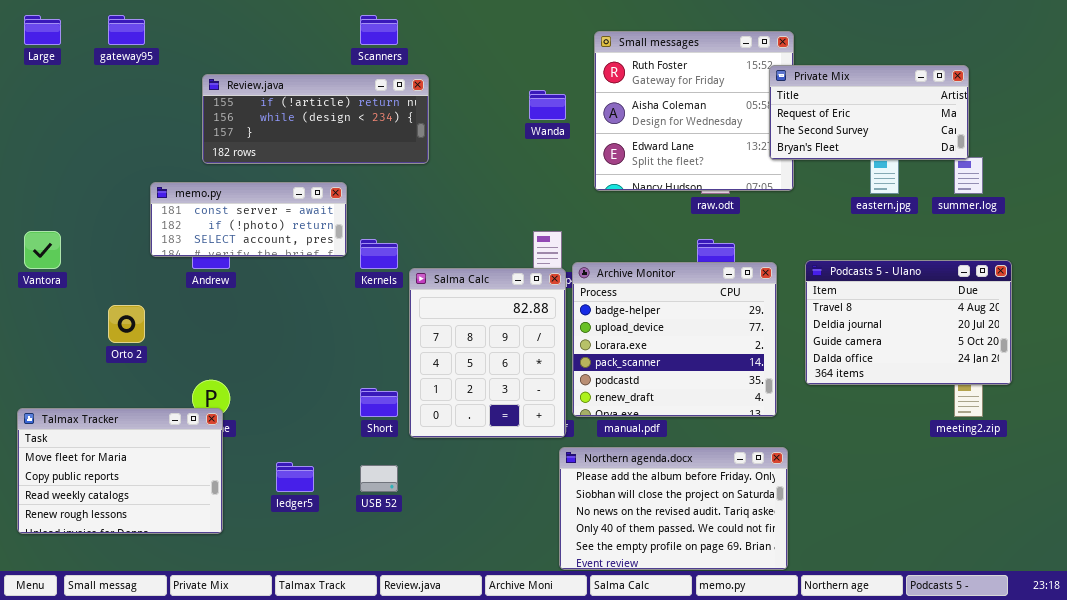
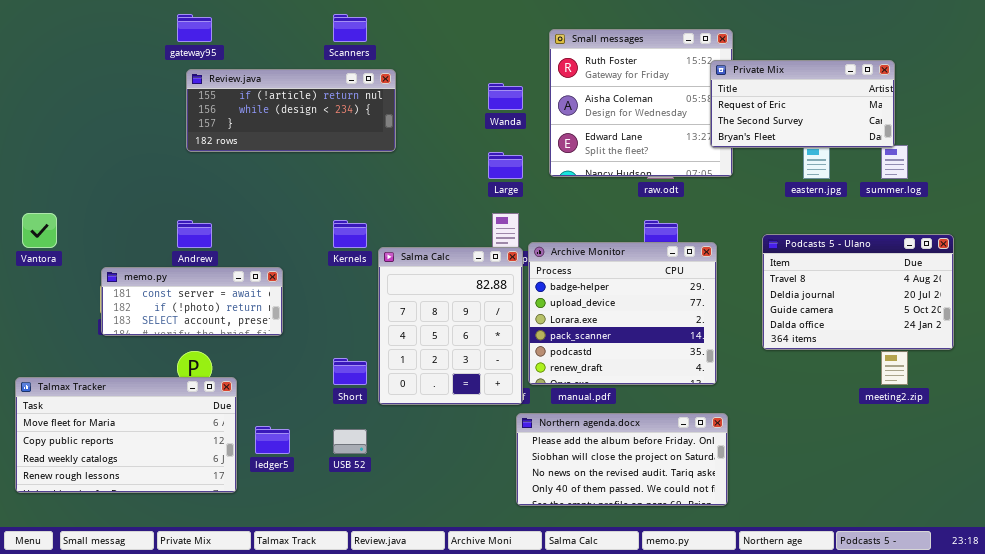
Large: [24,15,61,45] -> [488,152,523,179], moved
gateway95: [108,15,145,45] -> [177,14,212,42], moved
memo.py: [150,182,347,257] -> [101,267,283,336], moved
Podcasts 5 - Ulano: [805,260,1012,385] -> [762,234,954,350], moved
Talmax Tracker: [17,408,223,534] -> [15,377,237,493], resized
Northern agenda.docx: [559,447,788,570] -> [516,413,728,506], resized

